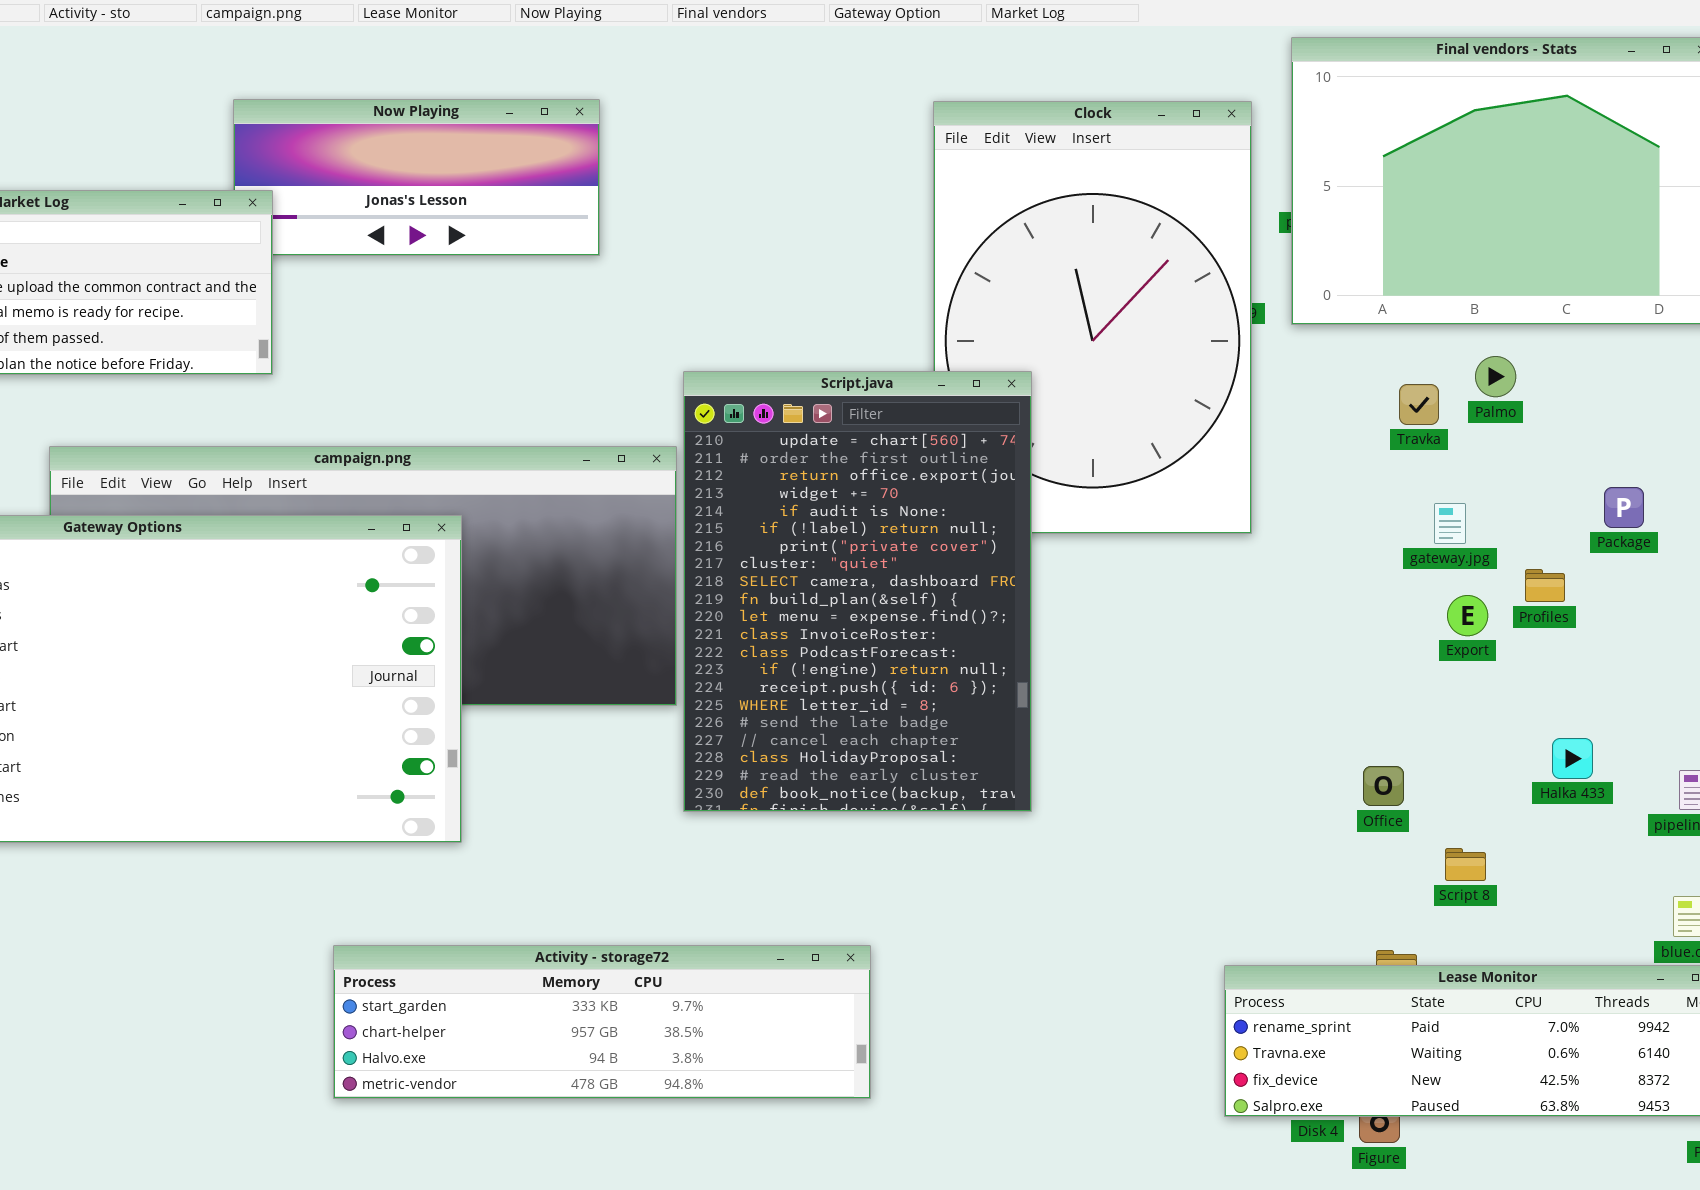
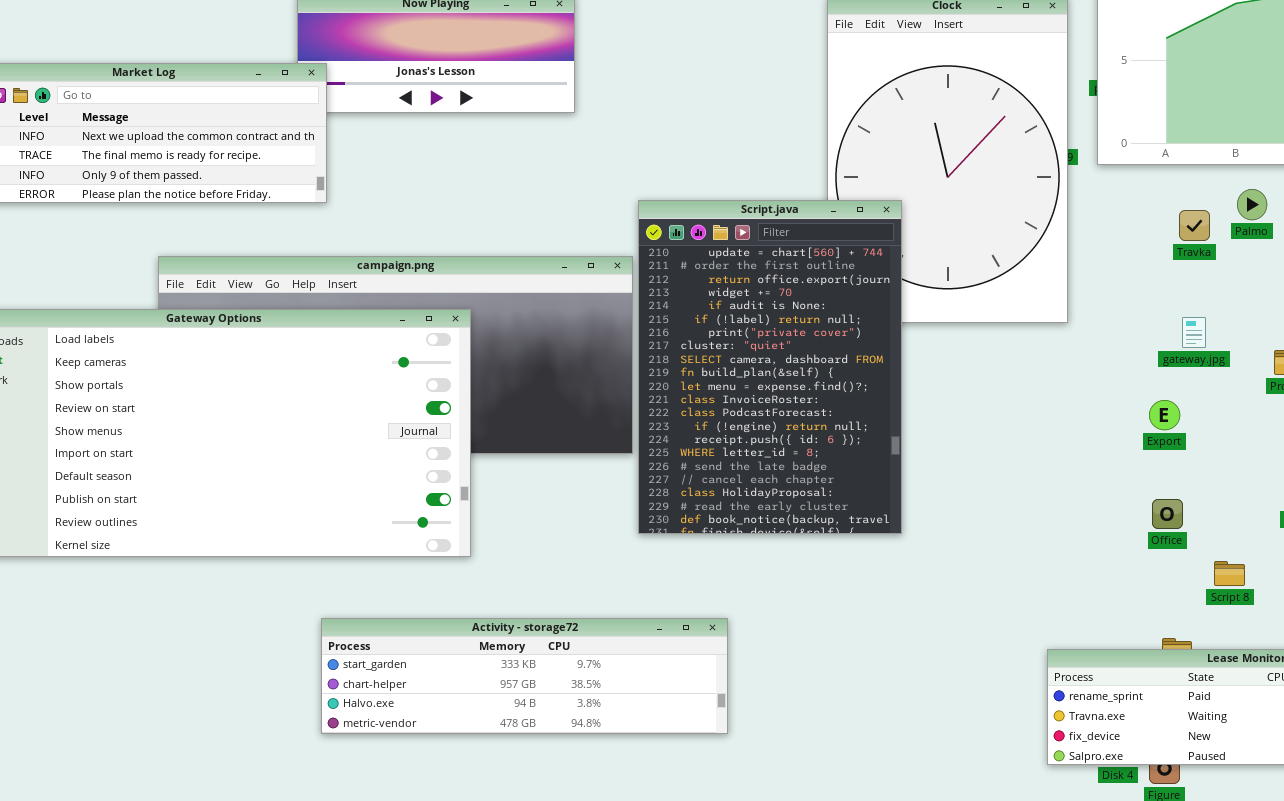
gateway.jpg: [1434,503,1466,544] -> [1182,317,1206,348], moved
Export: [1447,595,1488,636] -> [1149,400,1180,430], moved
Activity - storage72: [333,945,871,1099] -> [321,618,728,734], moved

